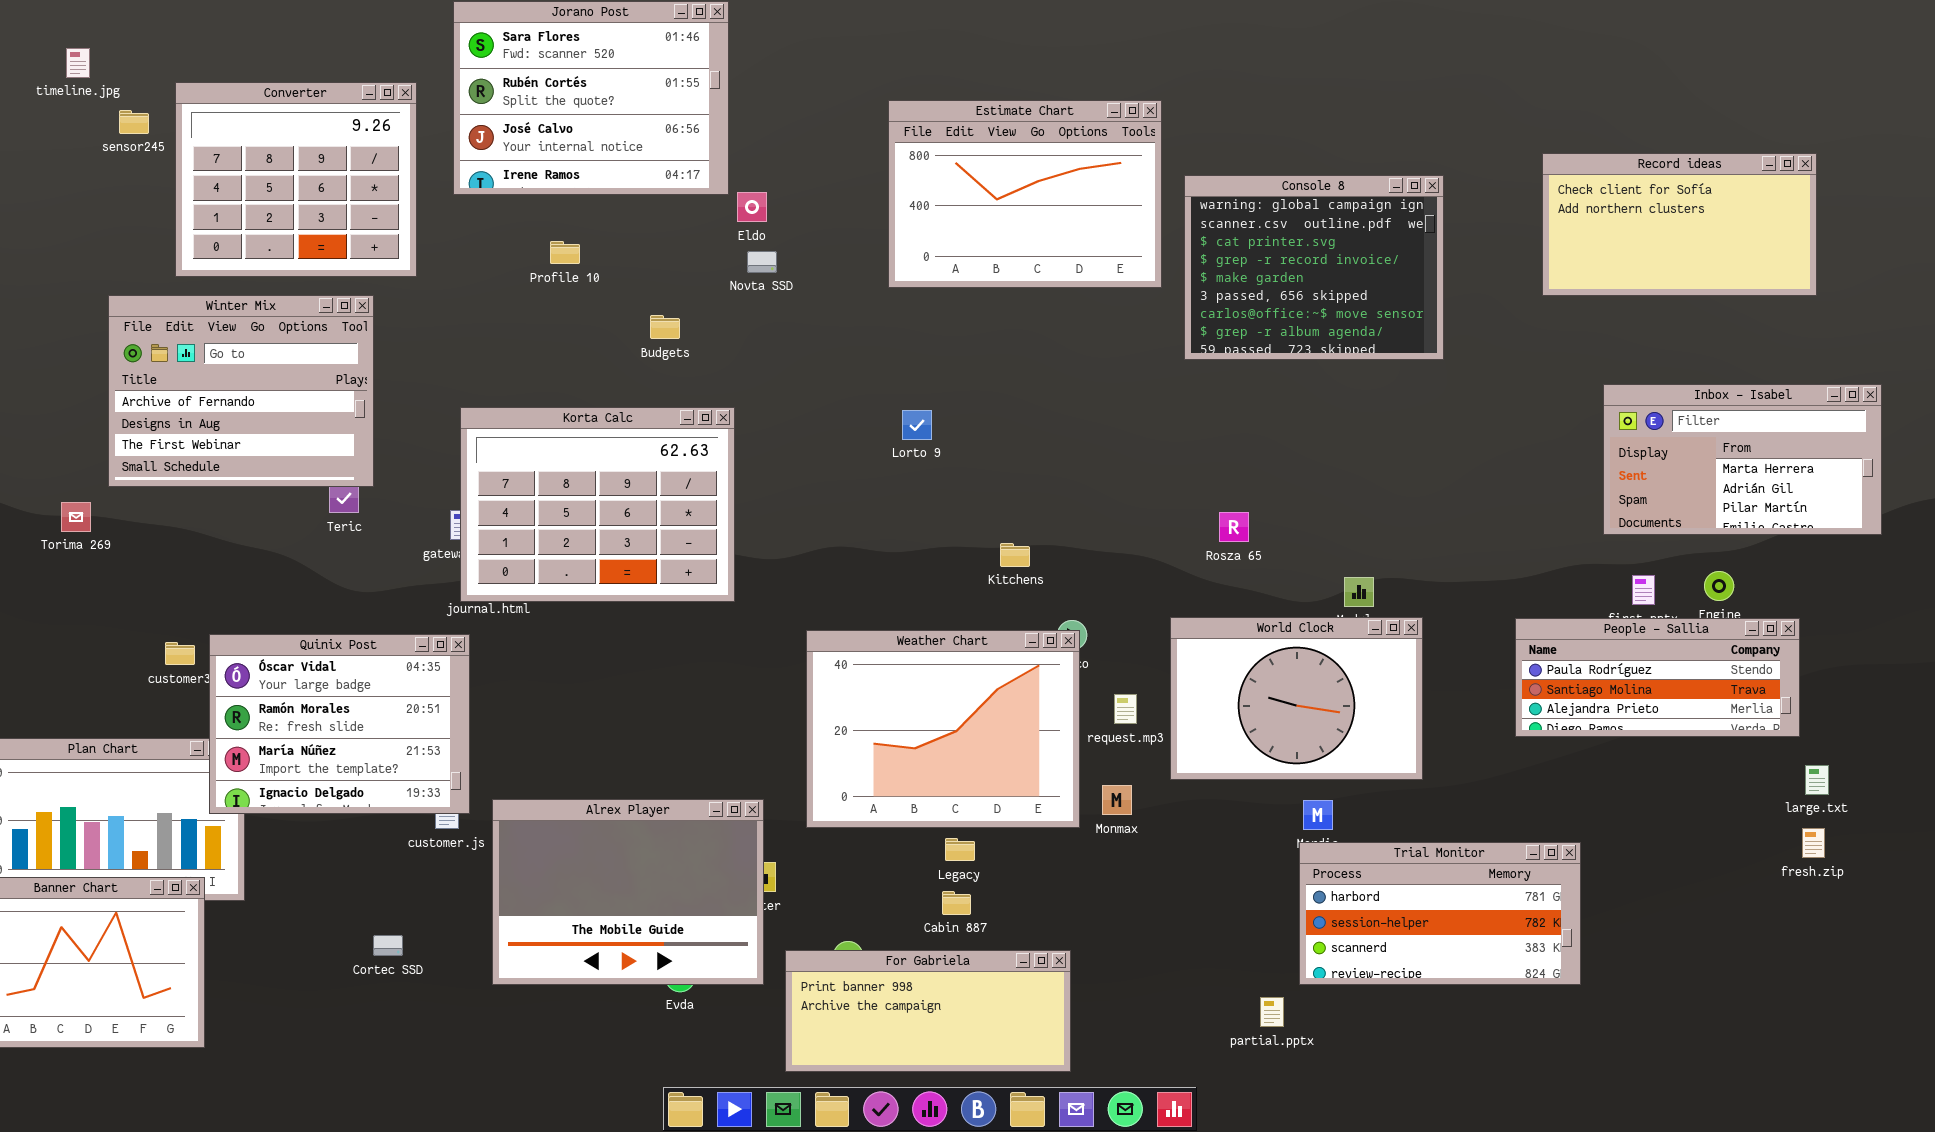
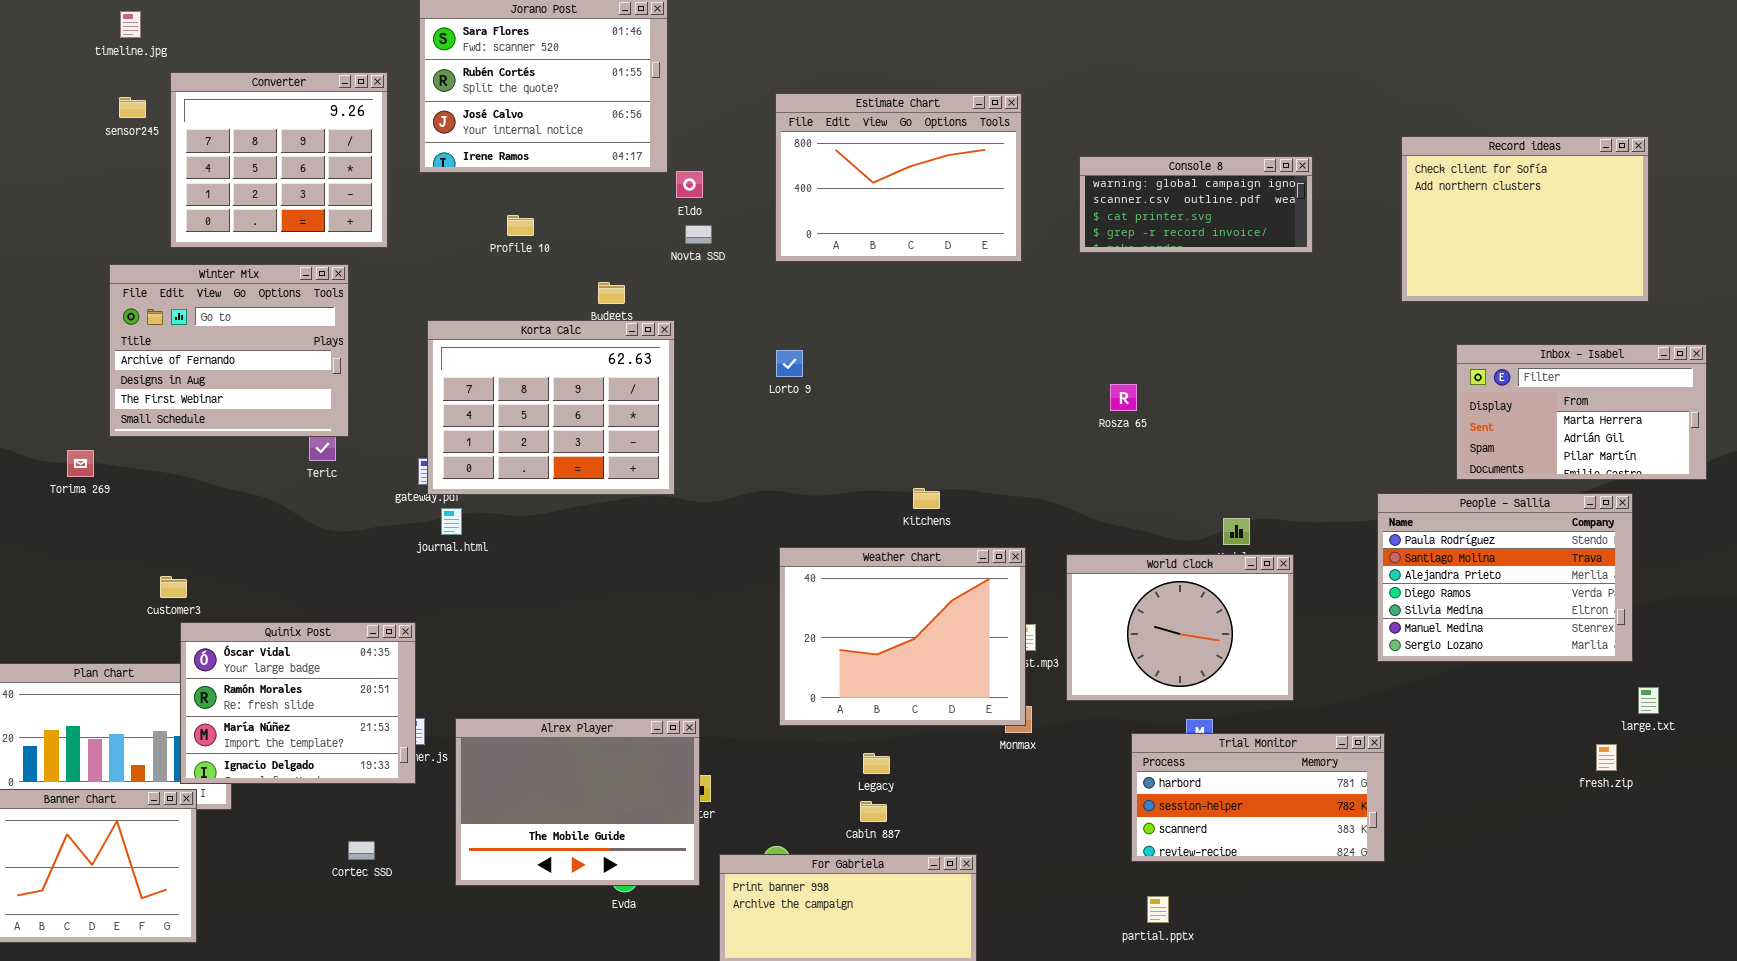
timeline.jpg: [66,48,90,78] -> [120,11,141,38], moved
Estimate Chart: [888,100,1162,288] -> [775,93,1022,262], moved
Record ideas: [1542,153,1817,296] -> [1401,136,1649,302], resized
Console 8: [1184,175,1444,360] -> [1079,156,1313,253], resized
Korta Calc: [460,407,735,602] -> [427,320,675,495], moved
Lorto 9: [902,410,932,440] -> [776,350,803,377], moved
Rosza 65: [1219,512,1249,542] -> [1110,384,1137,411], moved
People - Sallia: [1515,618,1800,737] -> [1377,493,1633,662], resized
Weather Chart: [806,630,1080,828] -> [779,547,1026,726], moved
Quinix Post: [209,634,470,814] -> [180,622,416,784], moved
fresh.zip: [1802,828,1825,858] -> [1596,744,1617,771], moved
Trial Monitor: [1299,842,1581,985] -> [1131,733,1385,862], moved

